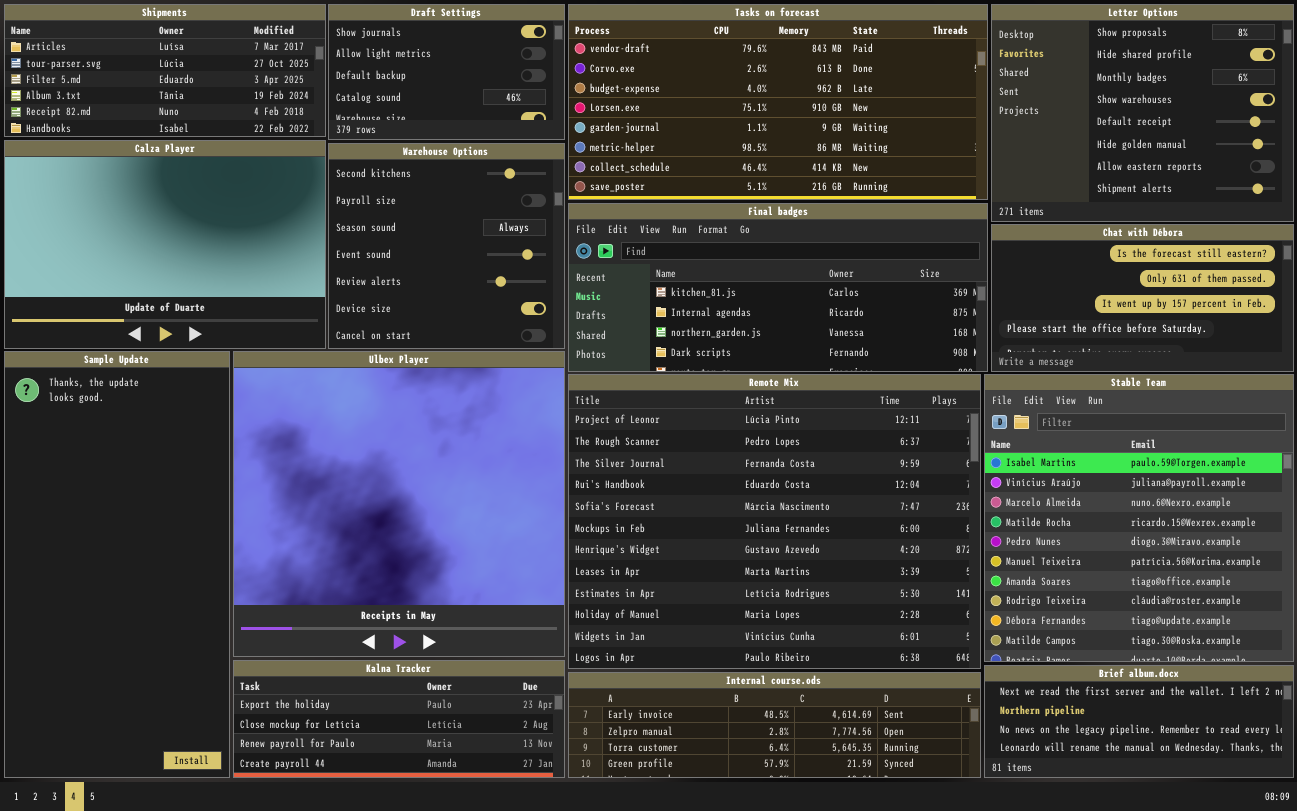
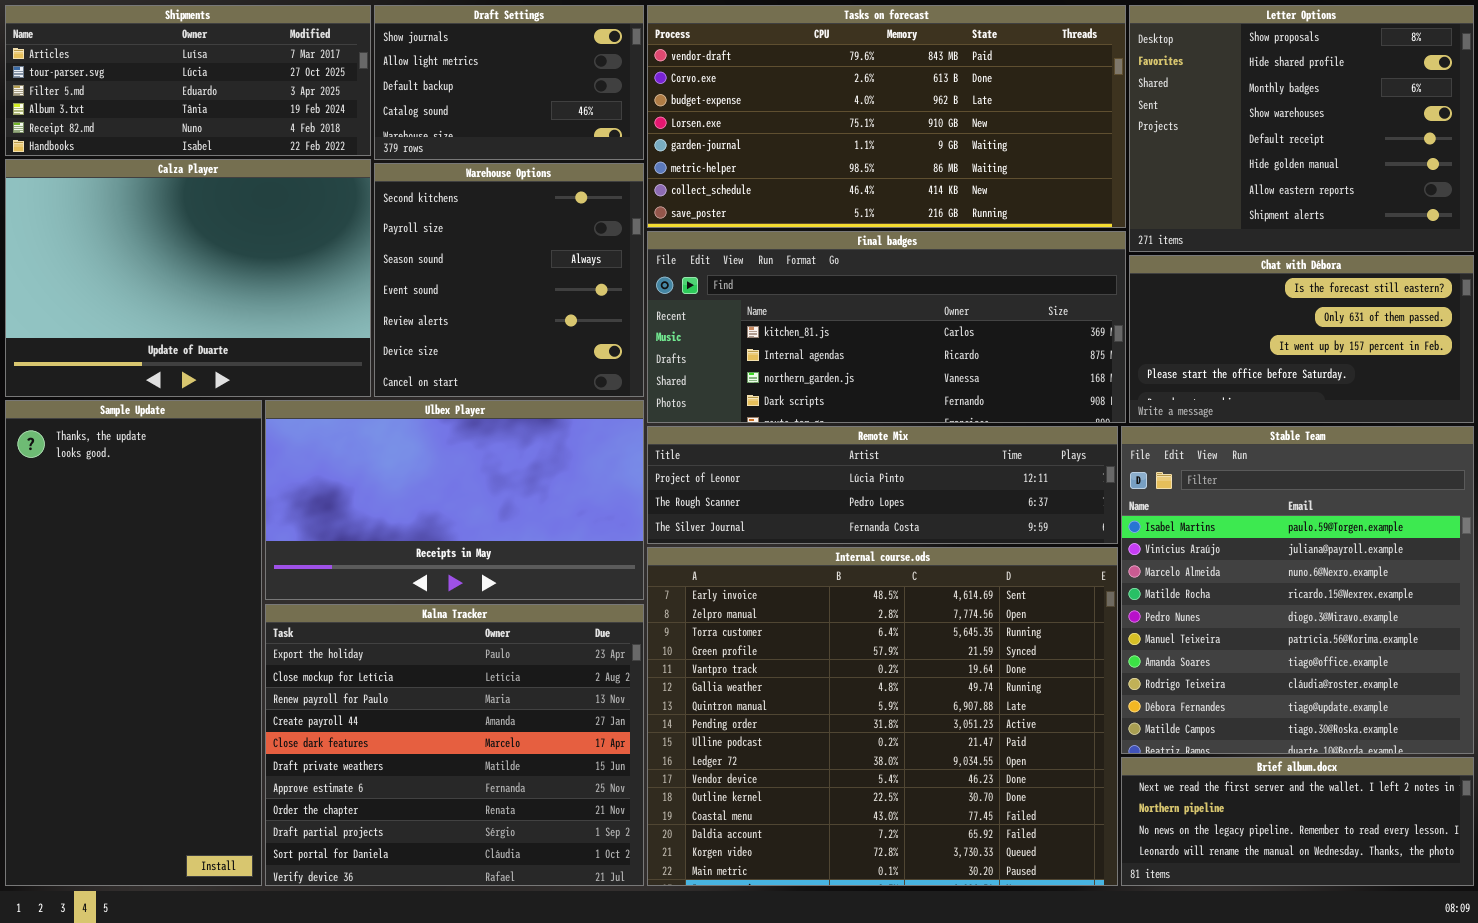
Ulbex Player: [233,351,565,657] -> [265,400,644,600], resized
Remote Mix: [568,374,981,669] -> [647,426,1118,544], resized
Kalna Tracker: [233,660,565,778] -> [265,604,644,886], resized
Internal course.ods: [568,672,981,778] -> [647,547,1118,886], resized

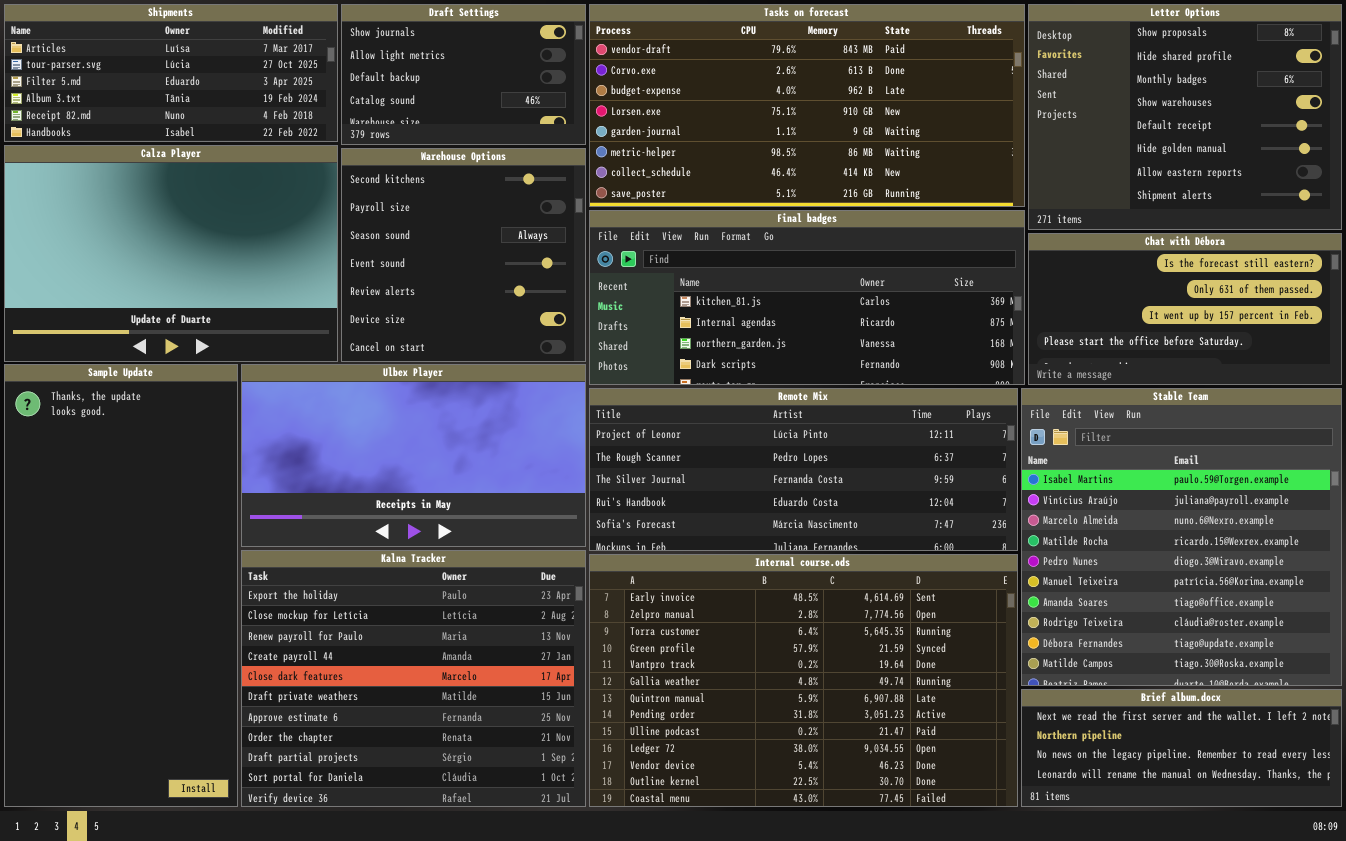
Remote Mix: [647,426,1118,544] -> [589,388,1018,551], resized
Internal course.ods: [647,547,1118,886] -> [589,554,1018,807], resized

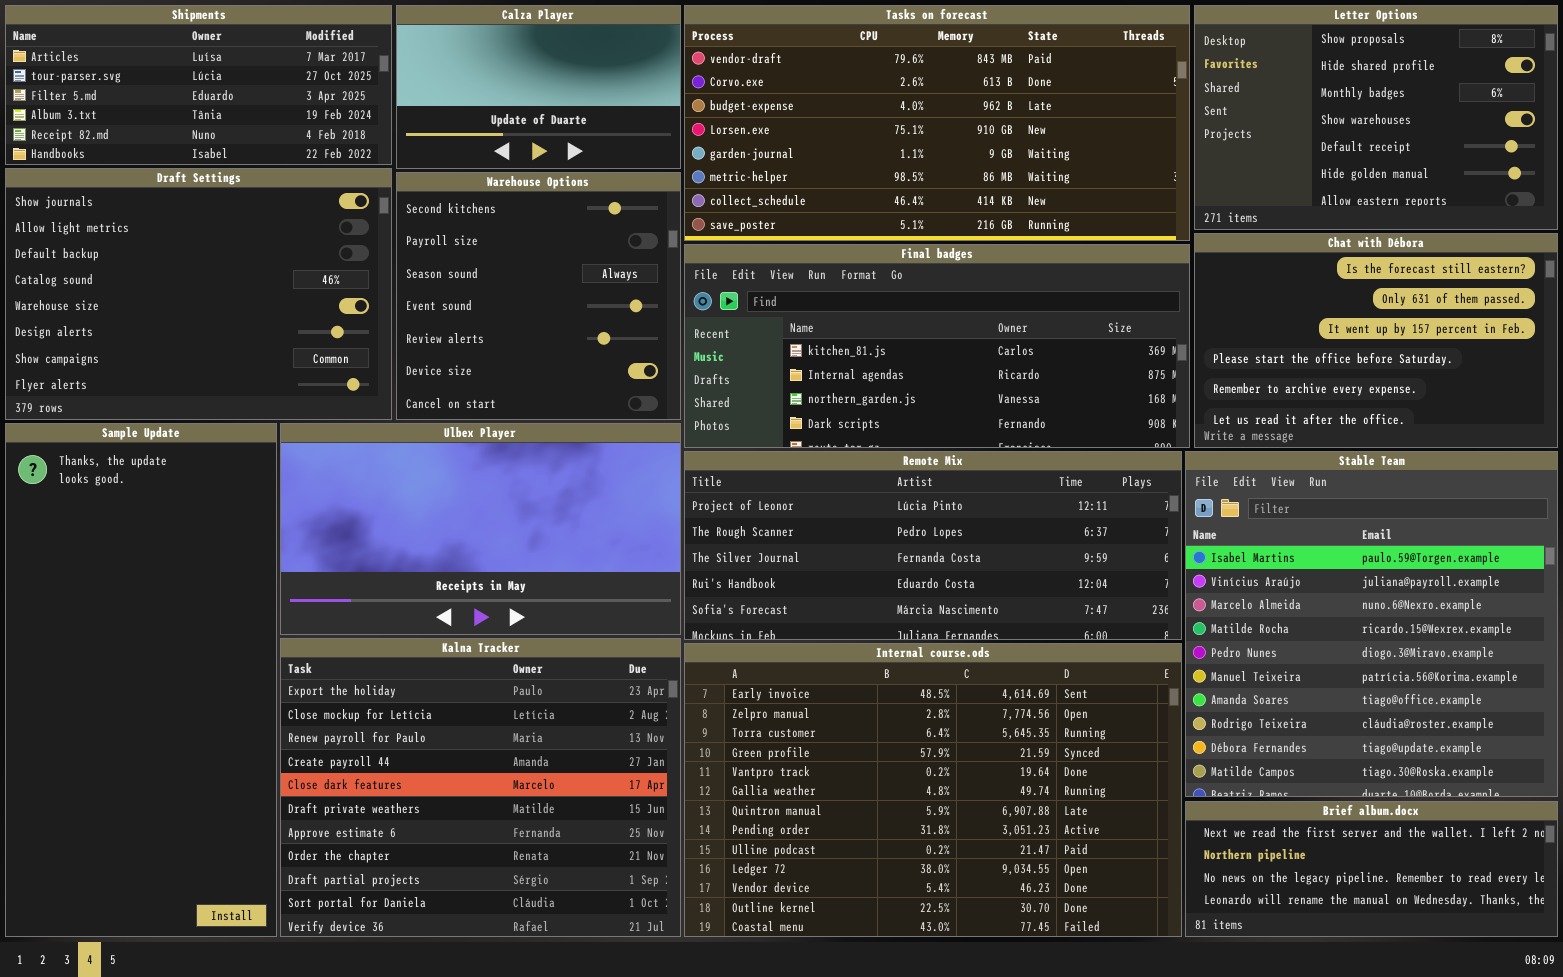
Draft Settings: [341,4,586,145] -> [5,168,392,420], moved, resized
Letter Options: [1028,4,1342,230] -> [1194,5,1558,230], resized
Calza Player: [4,145,338,362] -> [396,5,681,169], moved, resized
Chat with Débora: [1028,233,1342,385] -> [1194,233,1558,448], resized

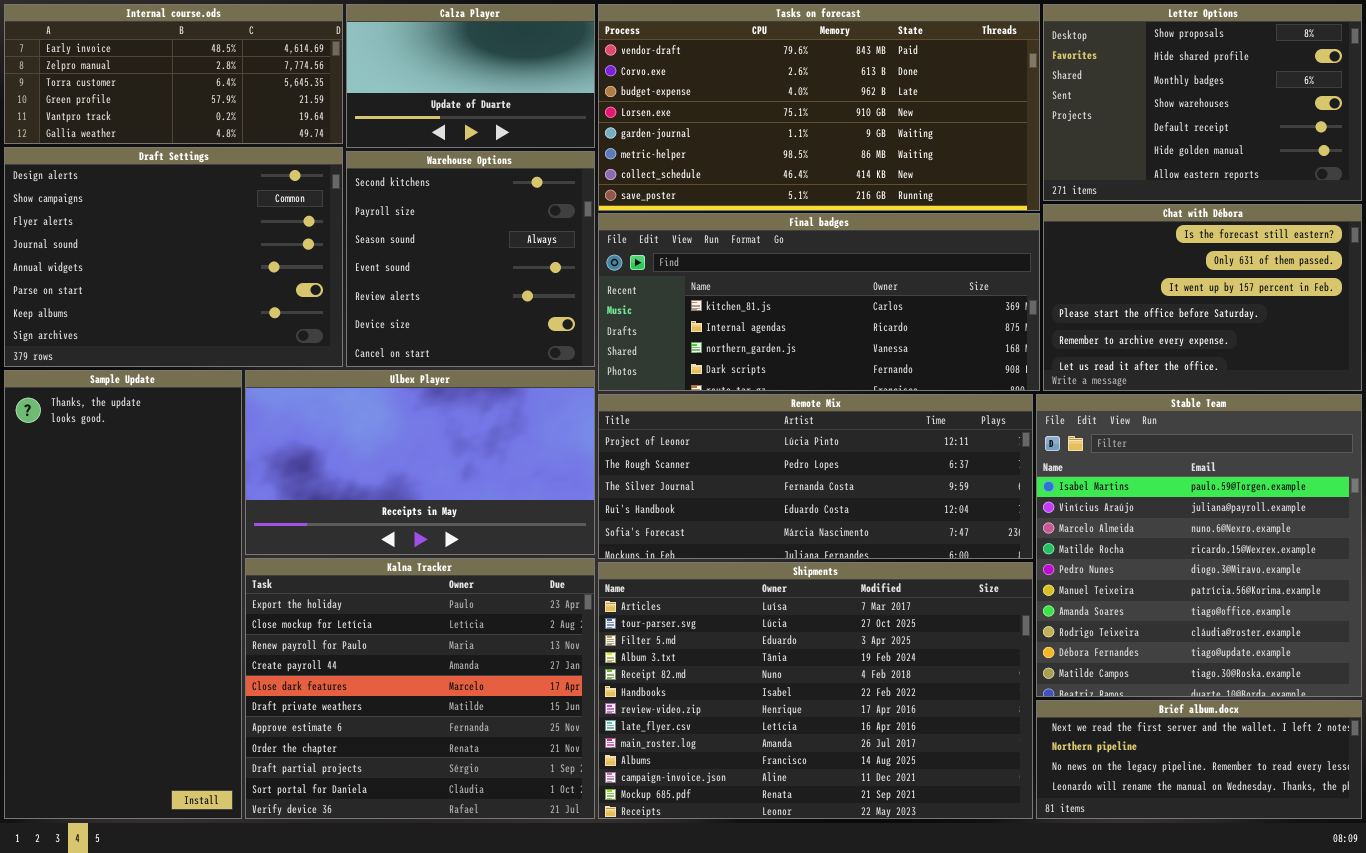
Shipments: [5,5,392,165] -> [598,562,1033,819], moved, resized
Draft Settings: [5,168,392,420] -> [4,147,343,367], scrolled down 5 rows
Internal course.ods: [684,643,1182,937] -> [4,4,343,144], moved, resized

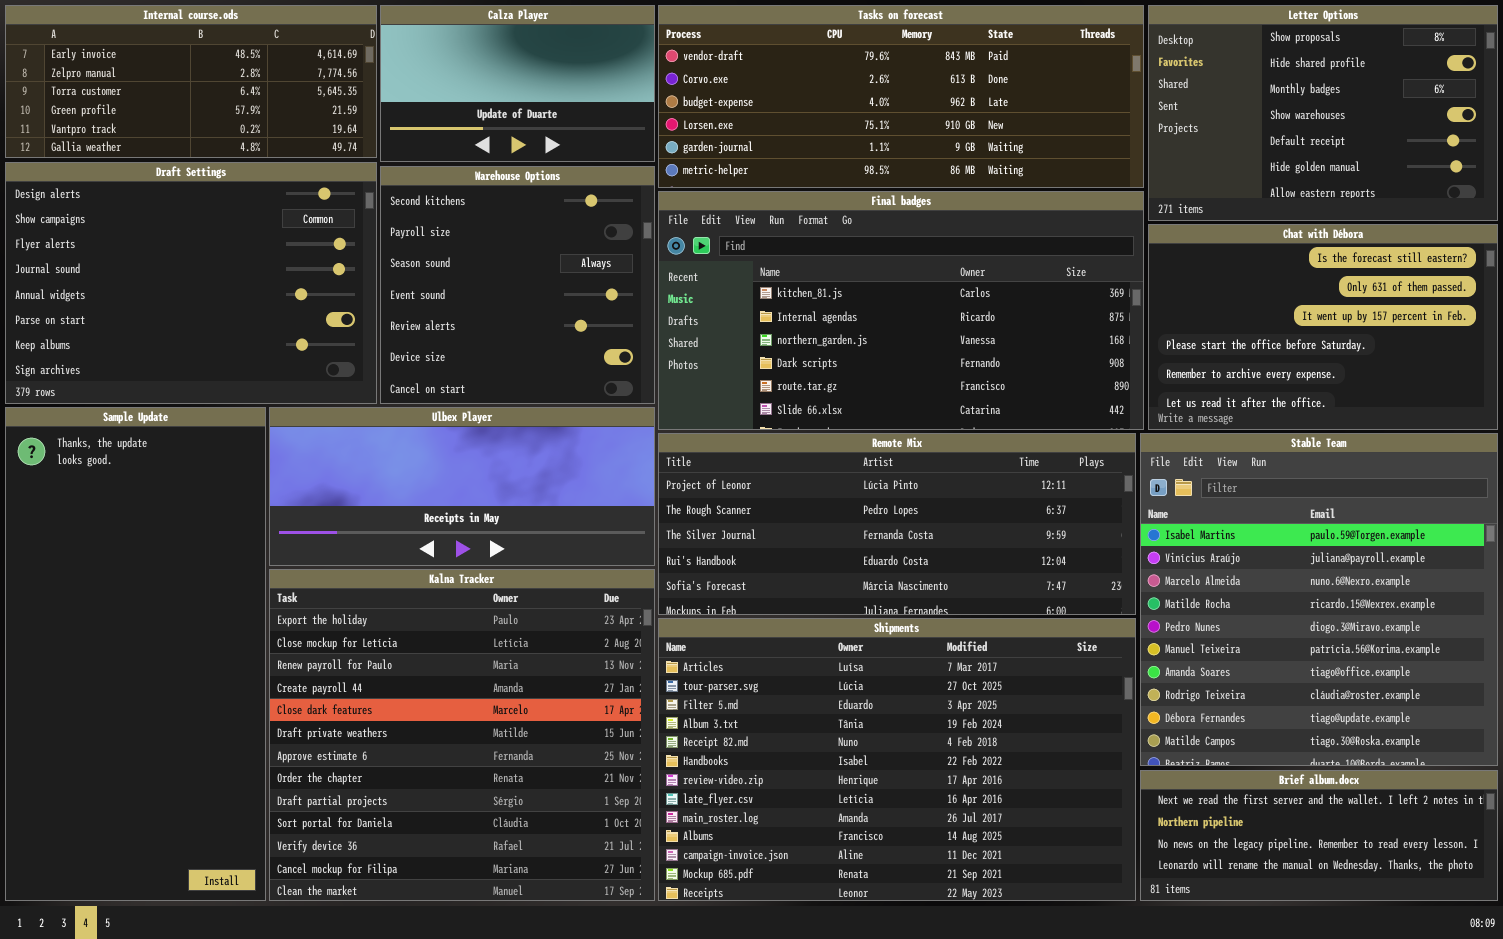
Tasks on forecast: [598,4,1040,211] -> [658,5,1144,188], resized
Final badges: [598,213,1040,391] -> [658,191,1144,430], resized
Ulbex Player: [245,370,595,555] -> [269,407,655,566], resized
Kalna Tracker: [245,558,595,819] -> [269,569,655,901], resized

